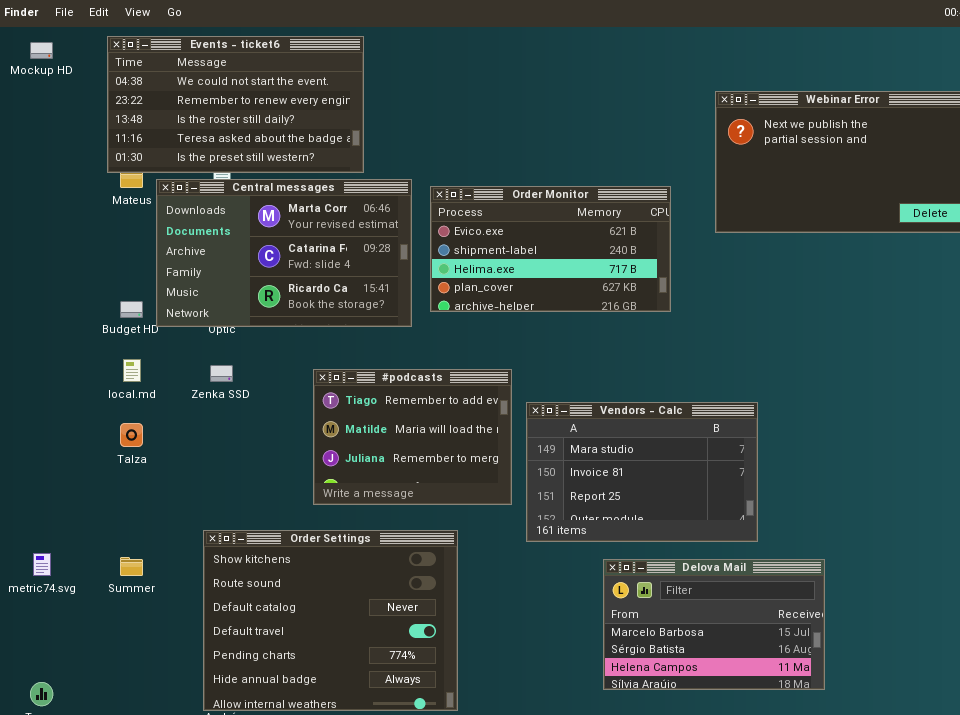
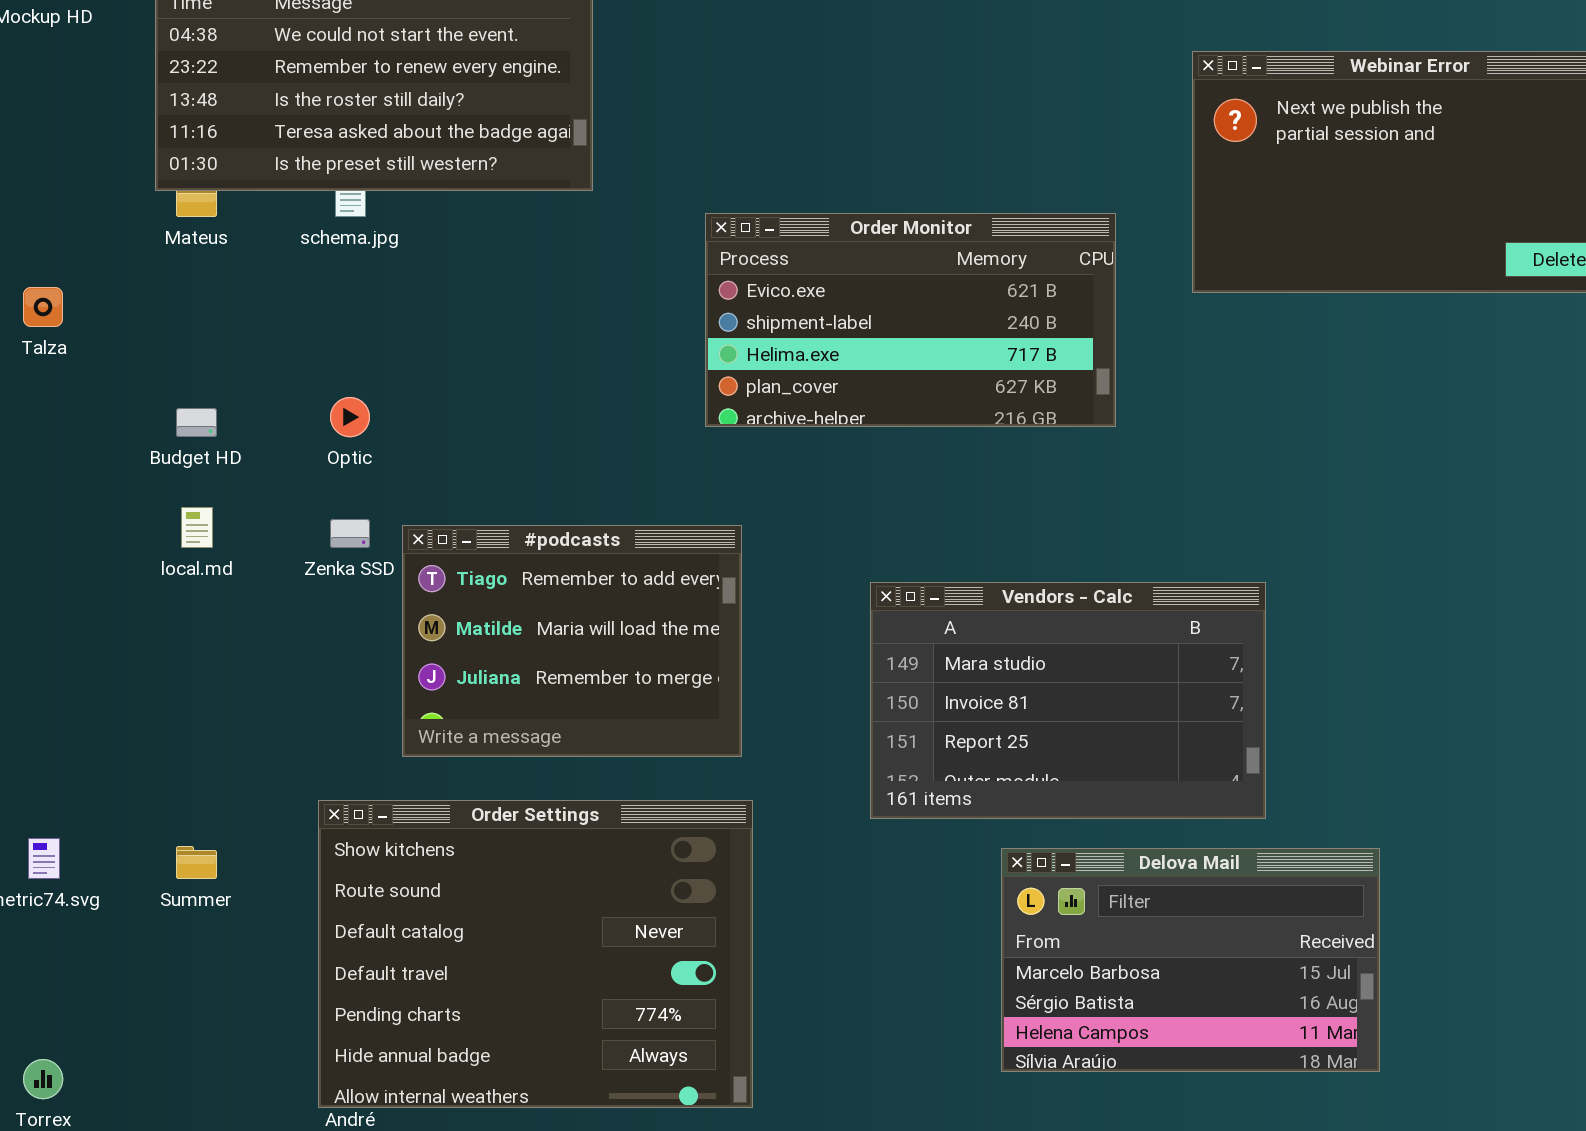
Central messages: [156,179,412,327] -> none, closed
#podcasts: [313,369,512,505] -> [402,525,742,757], moved
Talza: [120,423,143,447] -> [23,287,63,327], moved

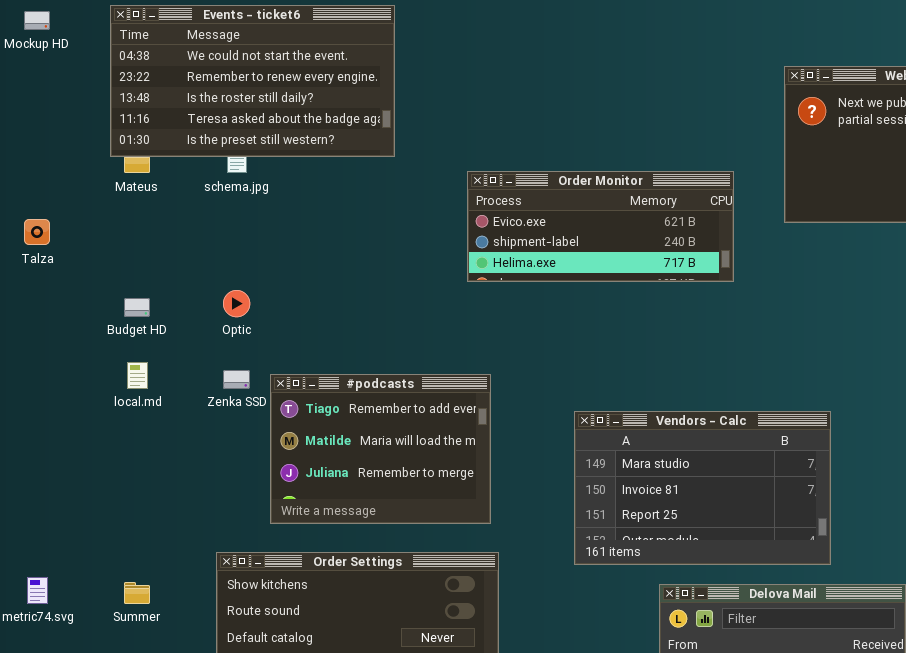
Order Monitor: [705,213,1116,427] -> [467,171,734,282], resized

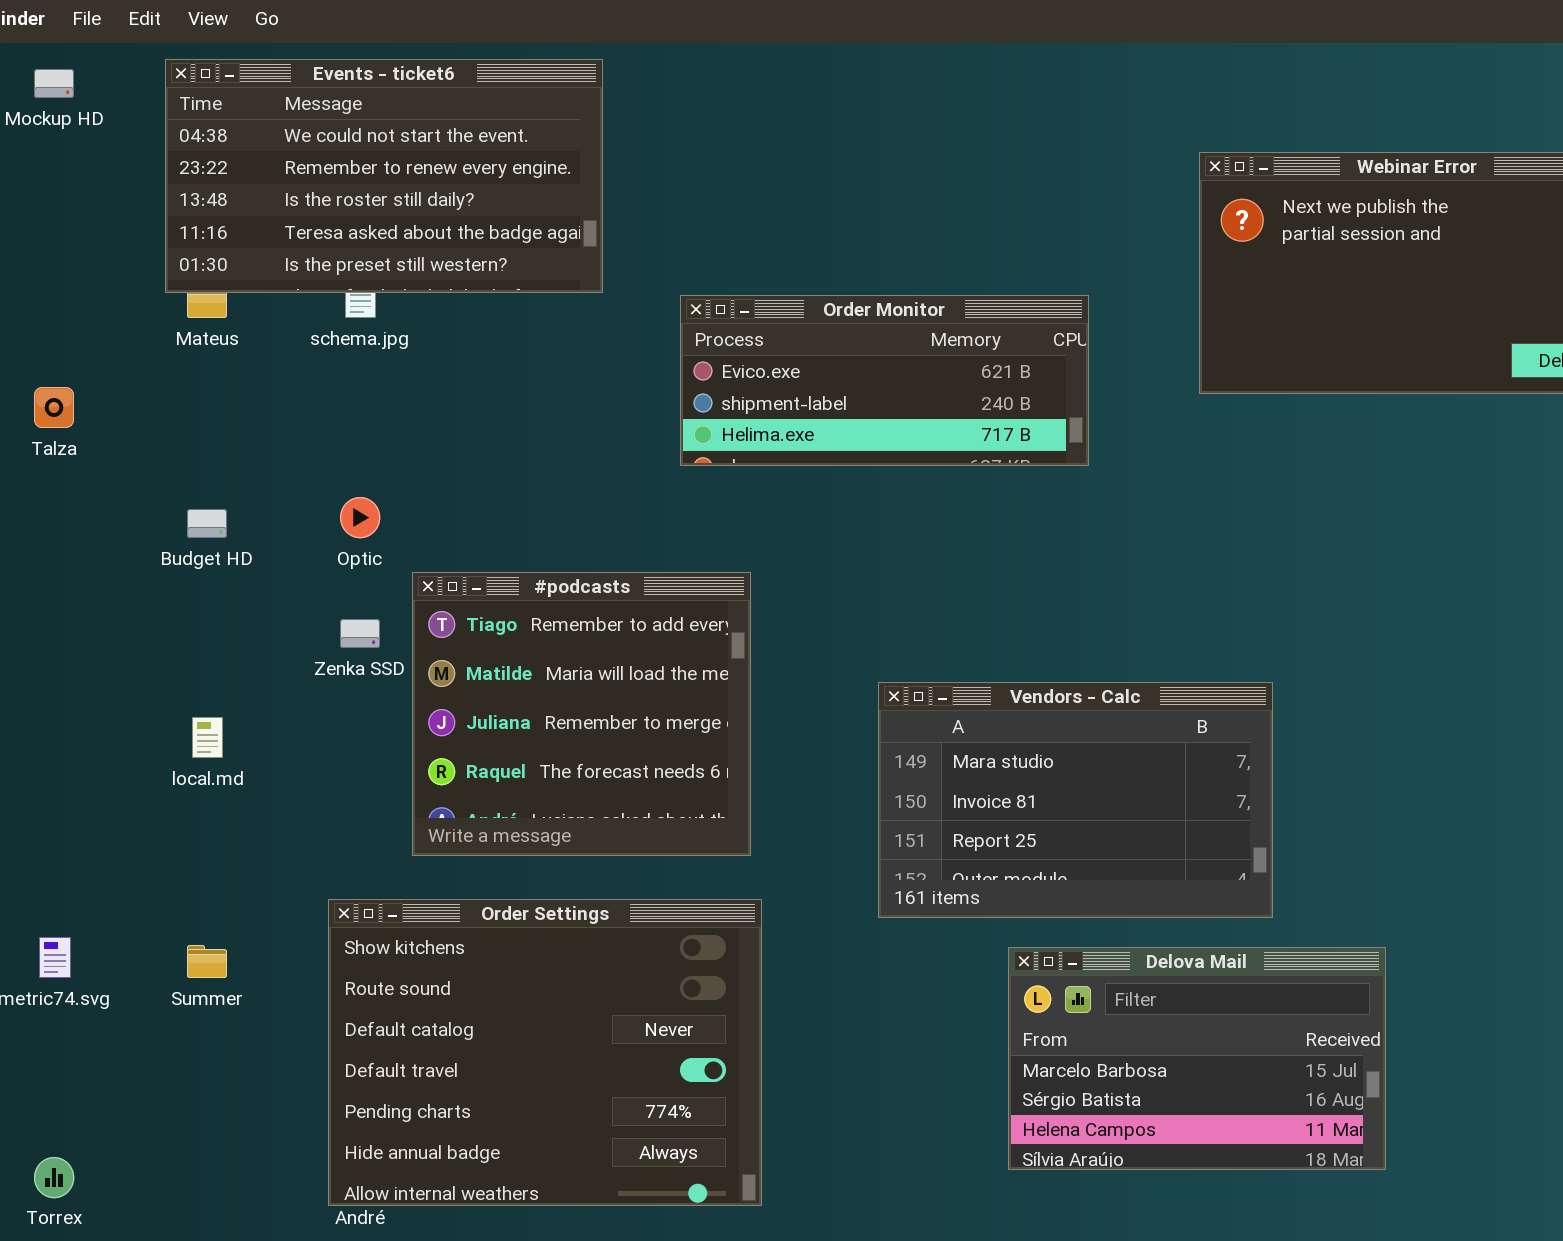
Order Monitor: [467,171,734,282] -> [680,295,1089,466], moved
local.md: [127,362,148,389] -> [192,717,223,758], moved
#podcasts: [270,374,491,524] -> [412,572,751,856], resized

